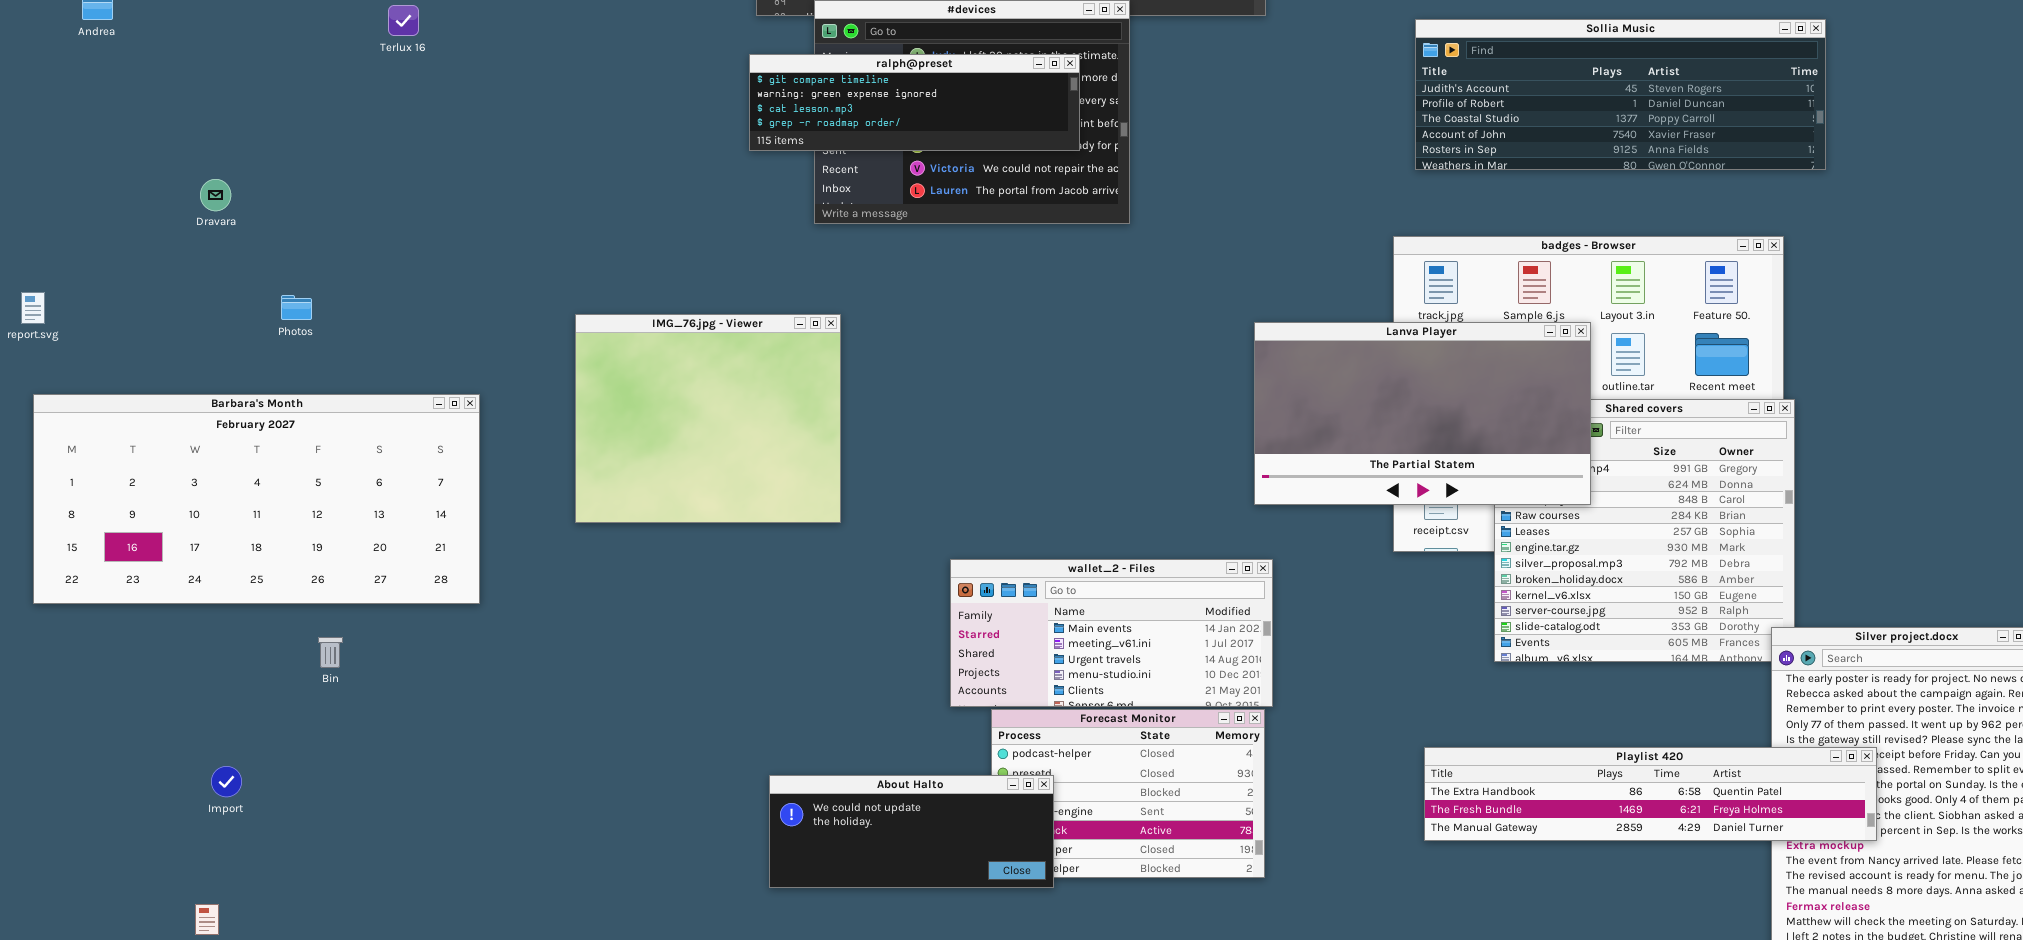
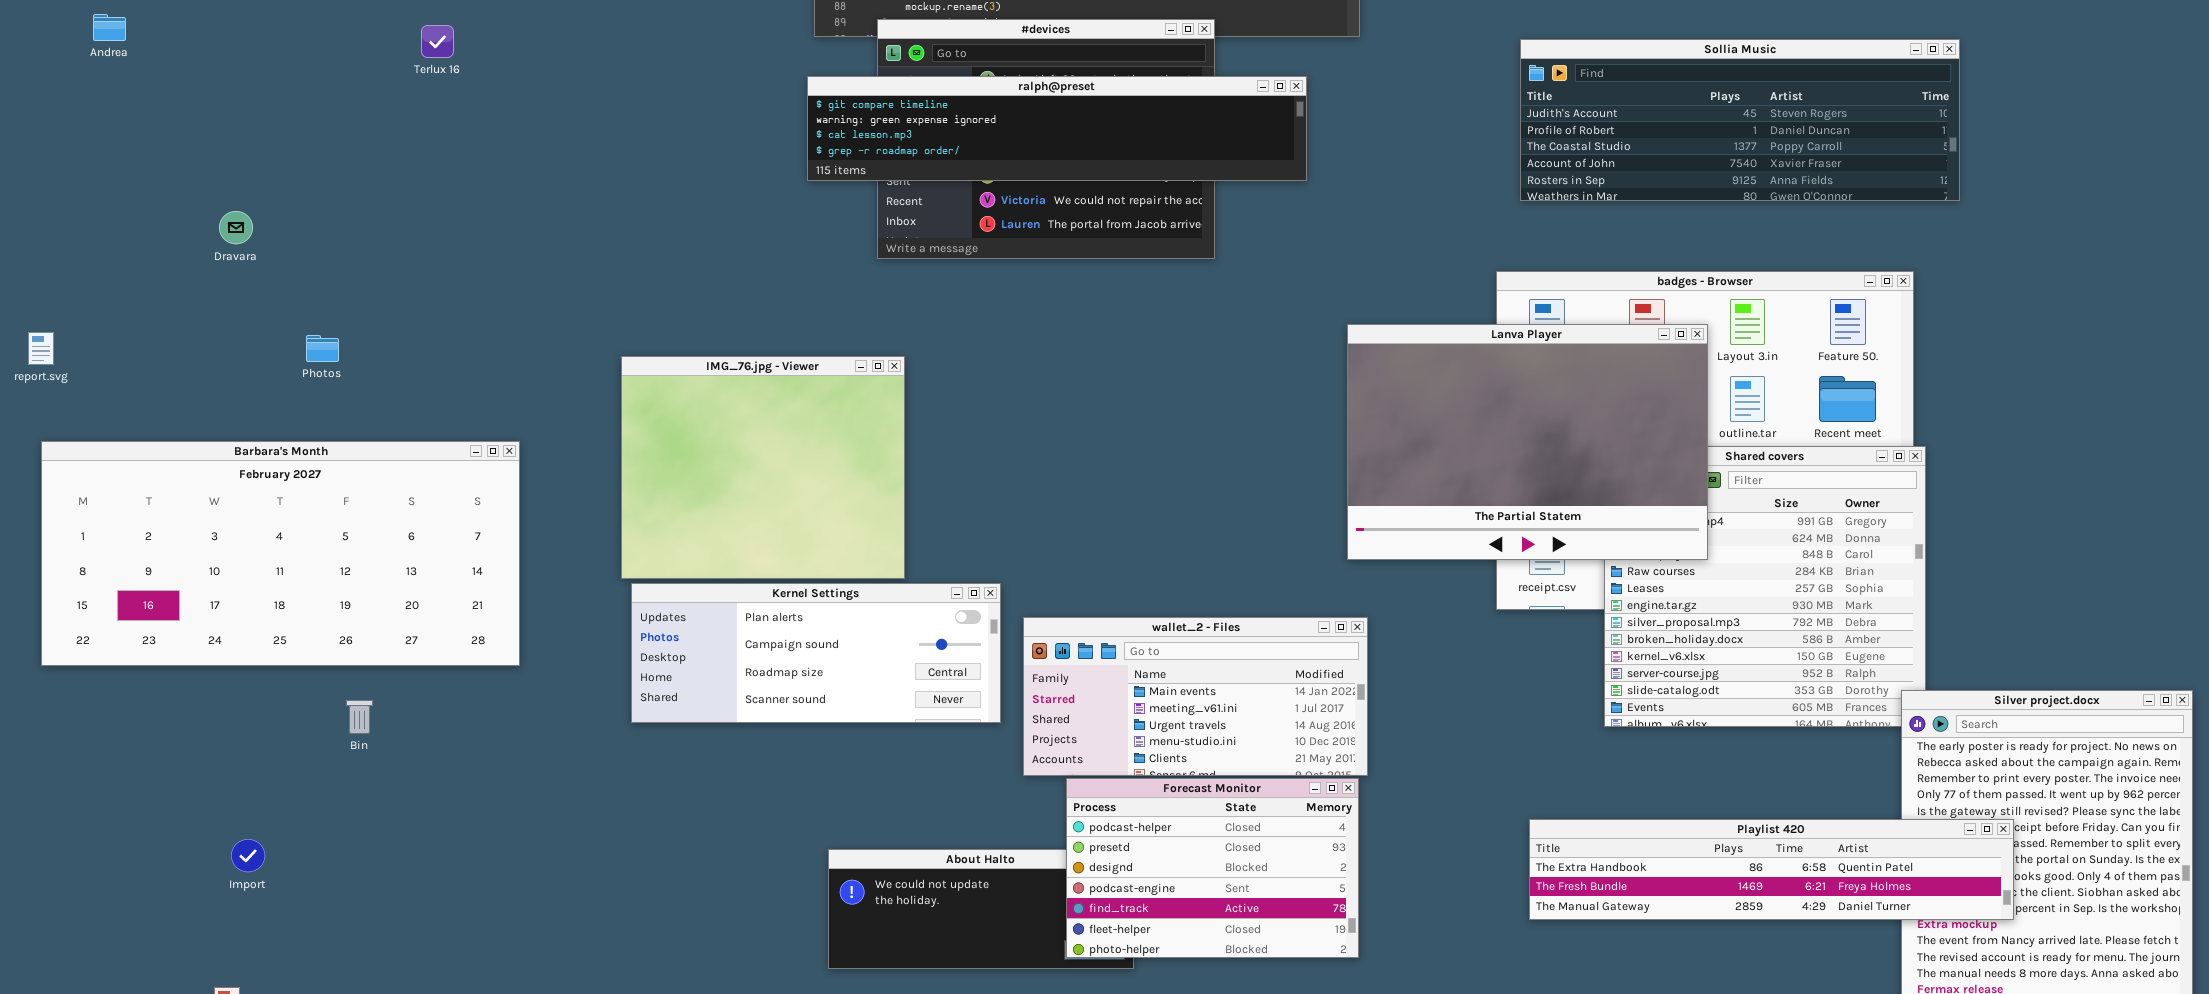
ralph@preset: [749,54,1080,151] -> [807,76,1307,181], resized
Lanva Player: [1254,322,1591,505] -> [1347,324,1708,560], resized
Kernel Settings: none -> [631,583,1001,723], opened
Forecast Monitor: [991,709,1265,878] -> [1066,778,1359,958], raised

